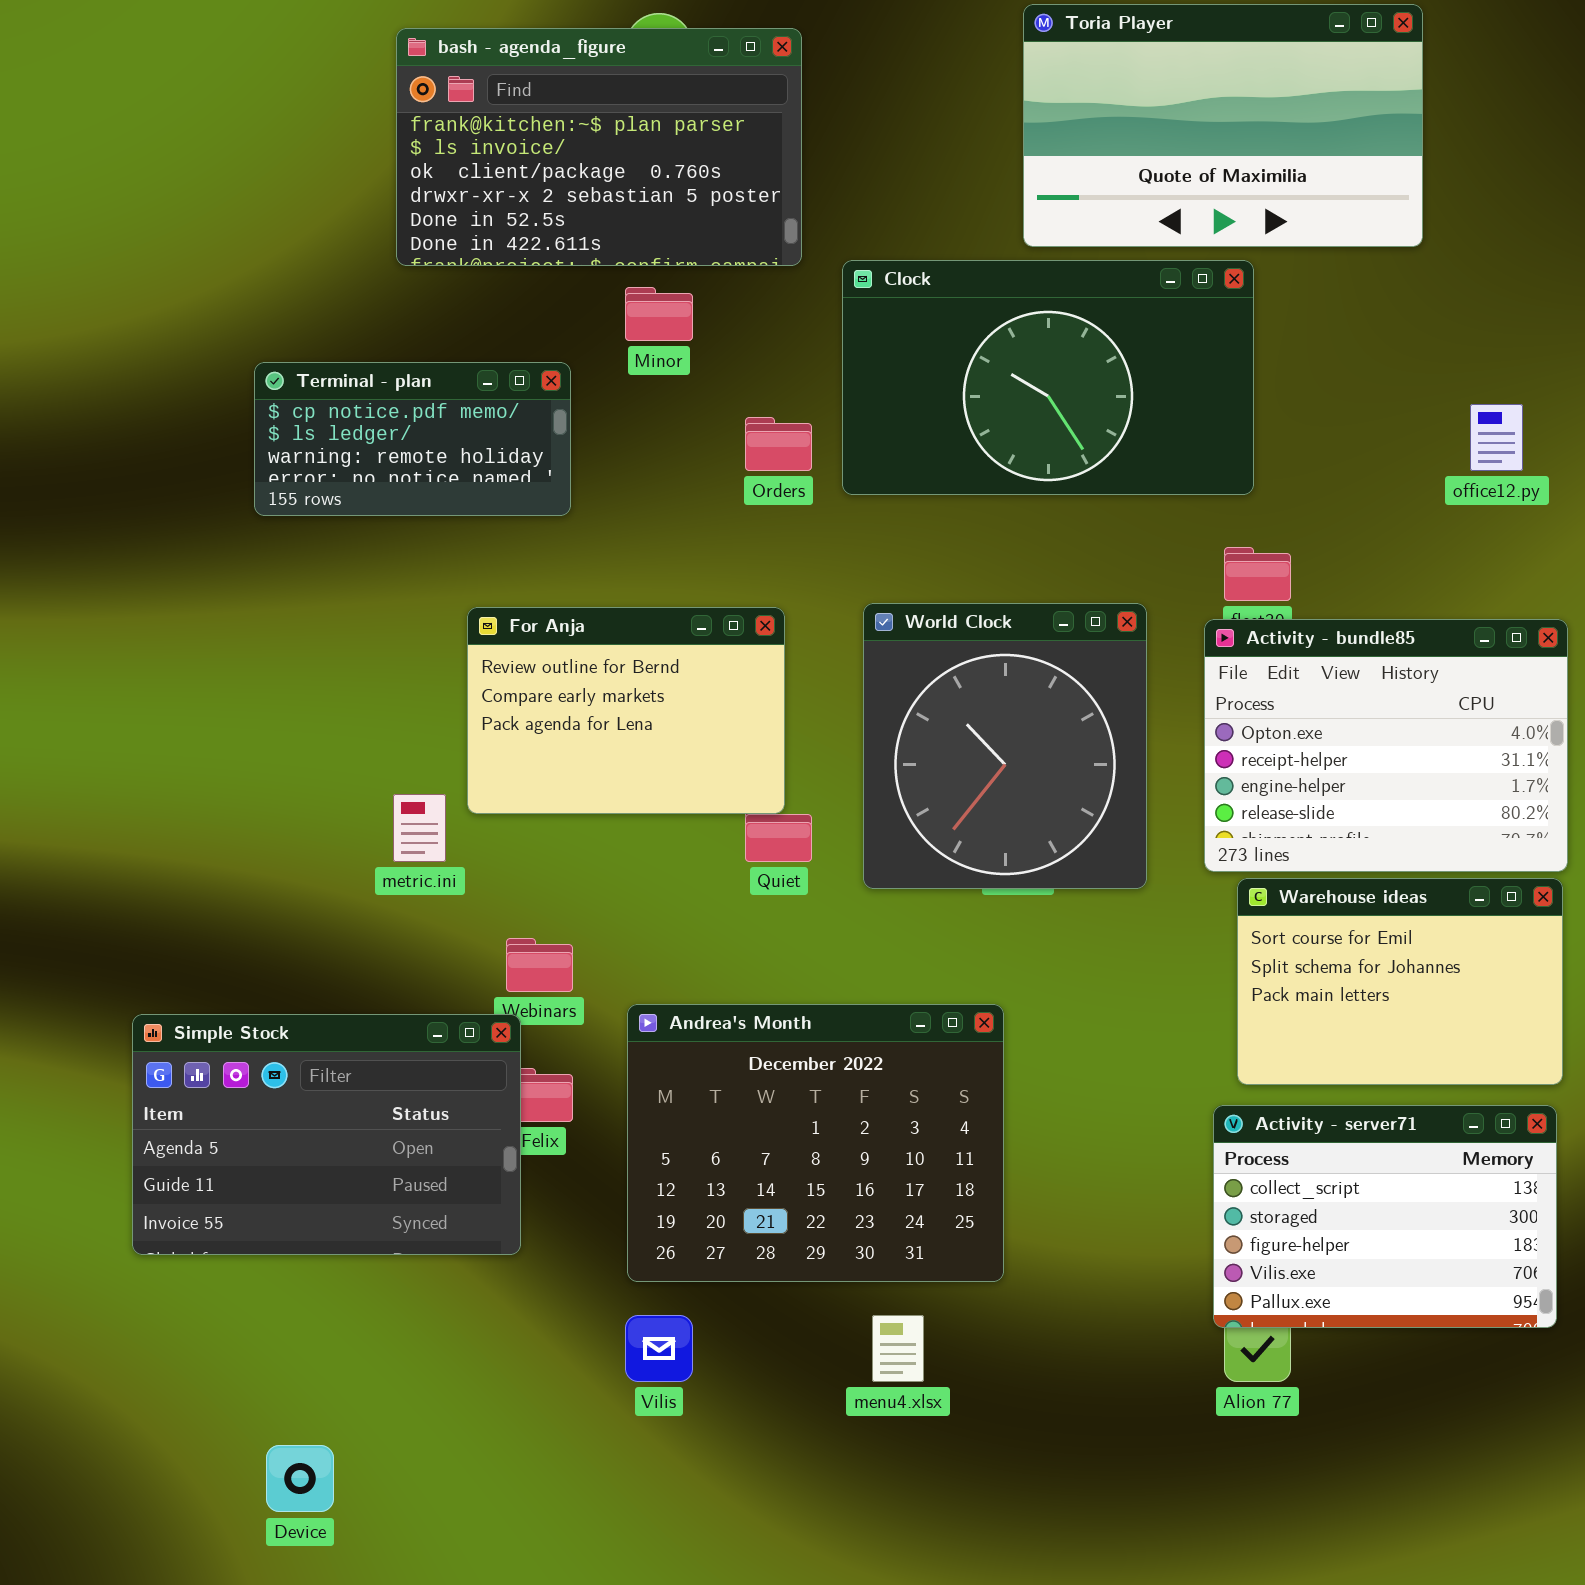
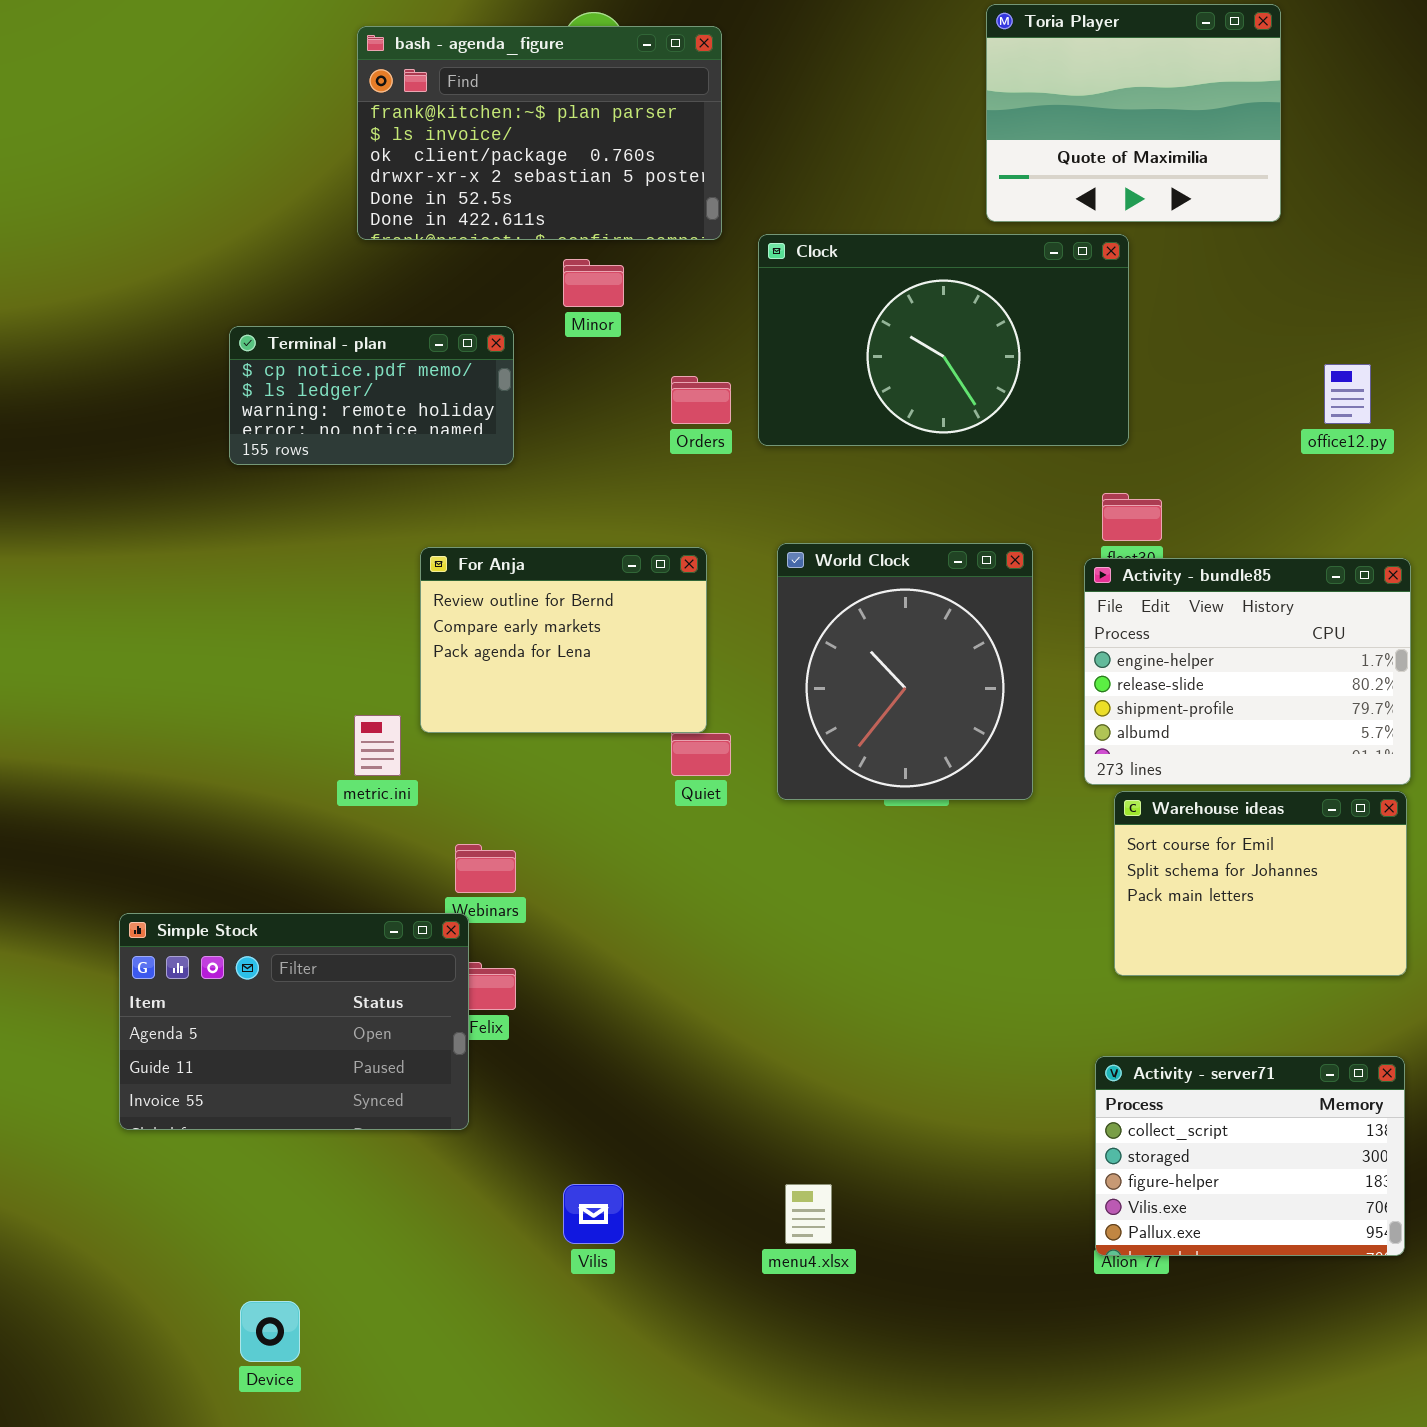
Toria Player: [1023,4,1423,247] -> [986,4,1281,222], resized
Activity - bundle85: [1204,619,1568,872] -> [1084,558,1411,785], scrolled down 2 rows
Andrea's Month: [627,1004,1004,1282] -> none, closed
Activity - server71: [1213,1105,1557,1328] -> [1095,1056,1405,1256], moved

